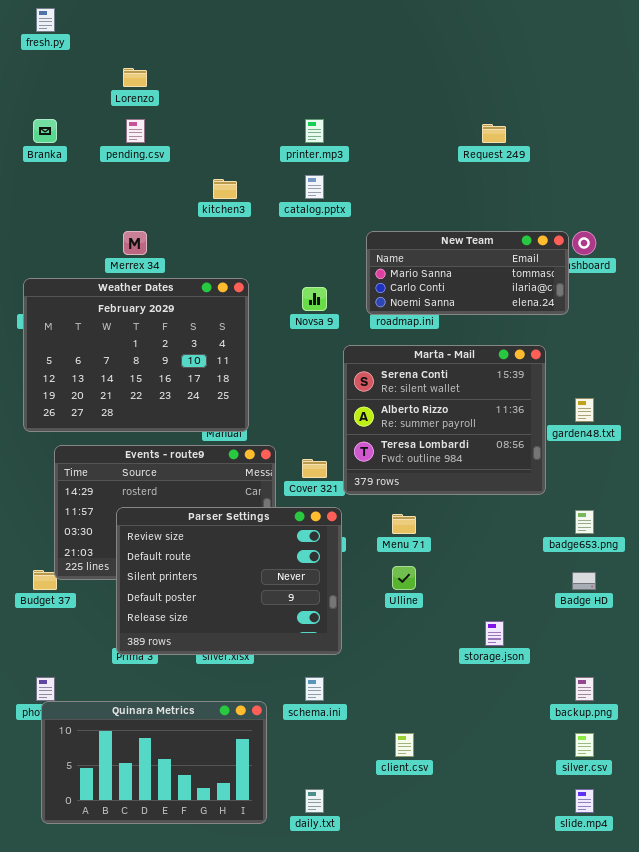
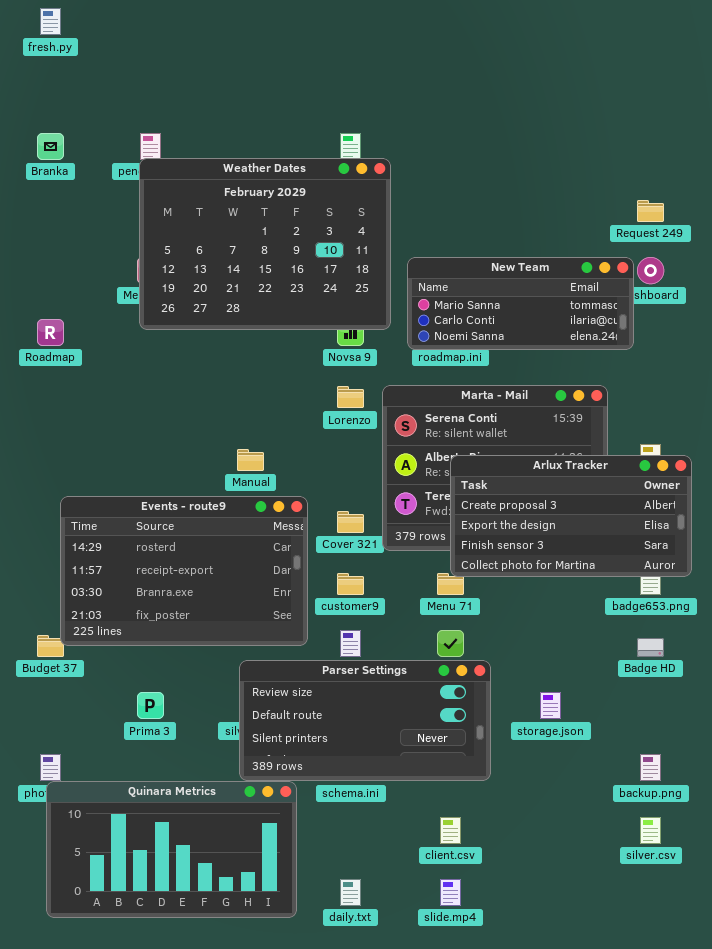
Lorenzo: [123,68,147,87] -> [337,386,364,408], moved
Request 249: [482,124,506,143] -> [637,200,664,222], moved
Weather Dates: [23,278,249,432] -> [139,158,391,330], moved
Arlux Tracker: none -> [450,455,692,577], opened
Parser Settings: [116,507,342,655] -> [239,660,491,781], moved, resized
slide.mp4: [575,789,594,813] -> [440,879,461,906], moved

